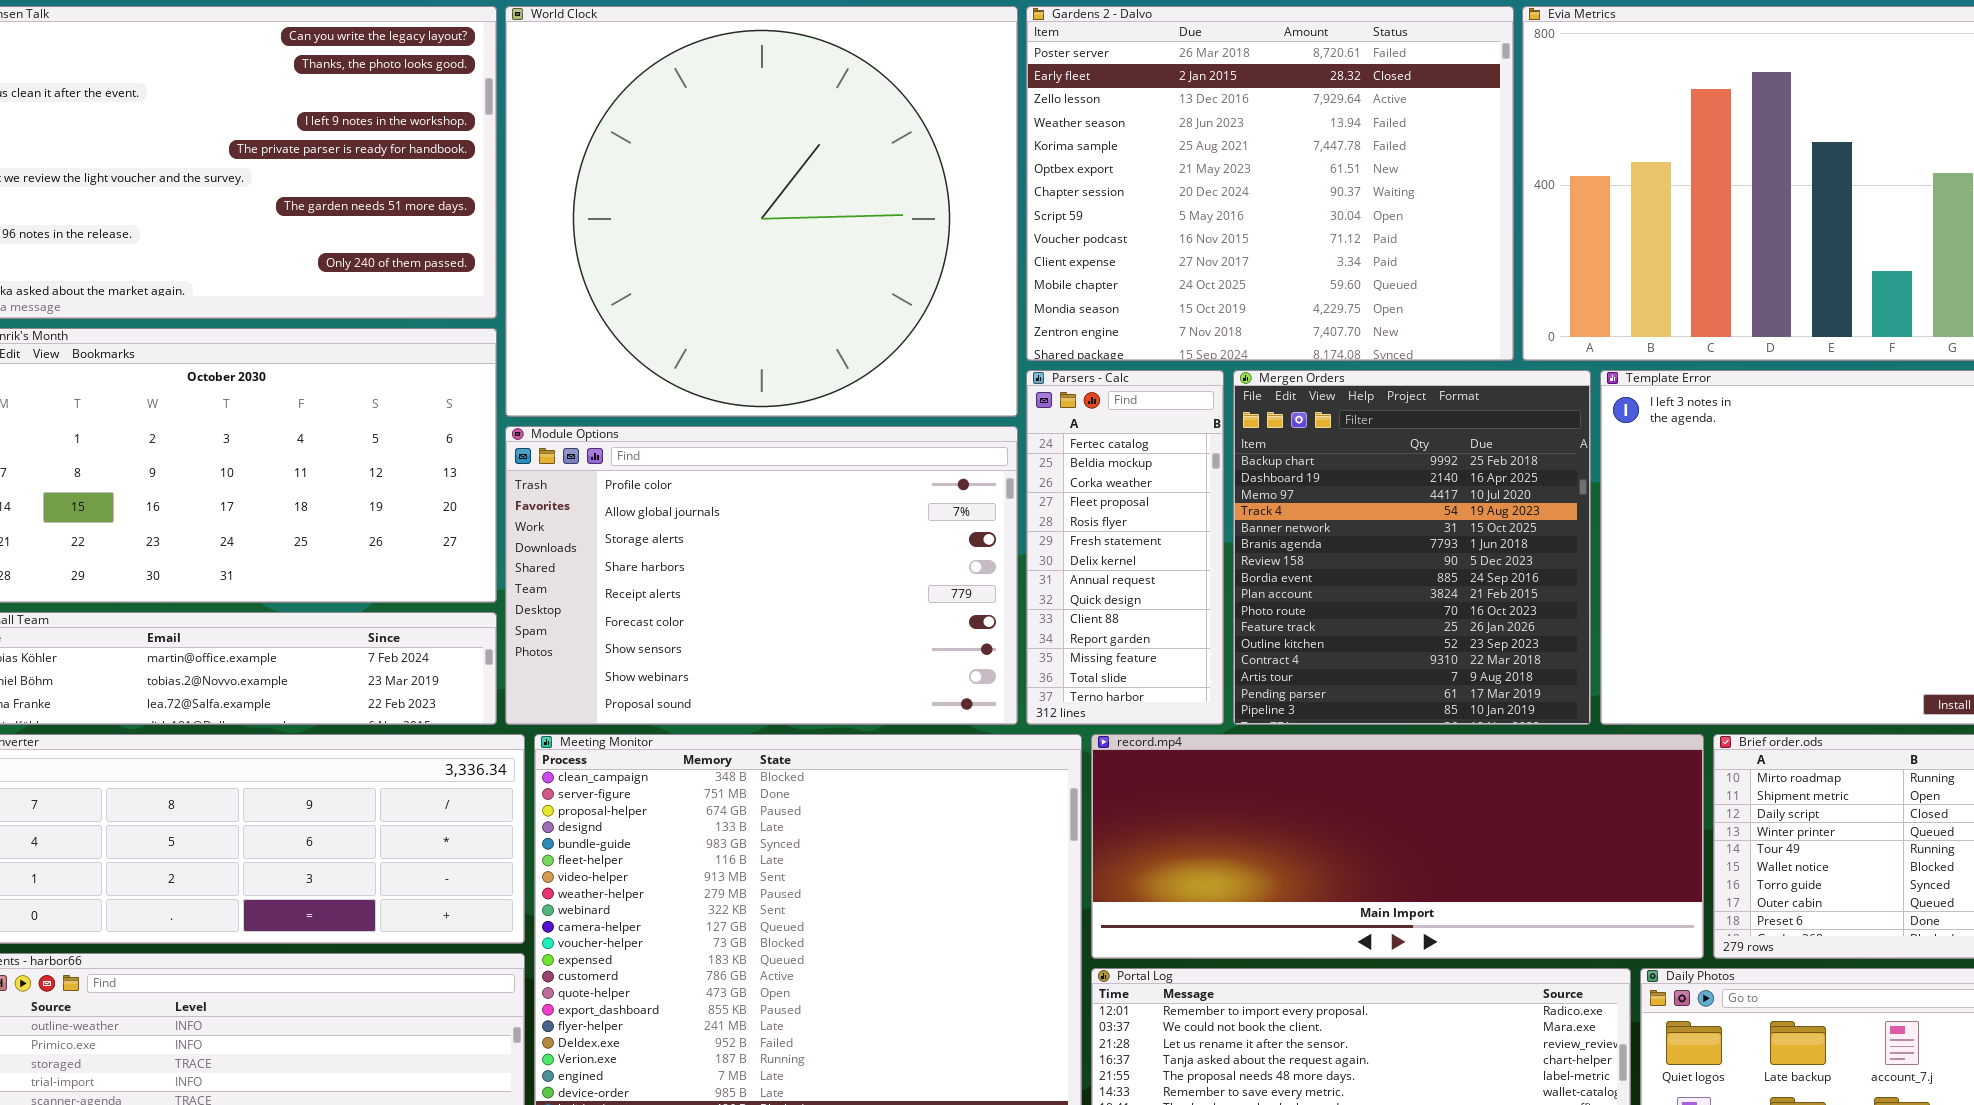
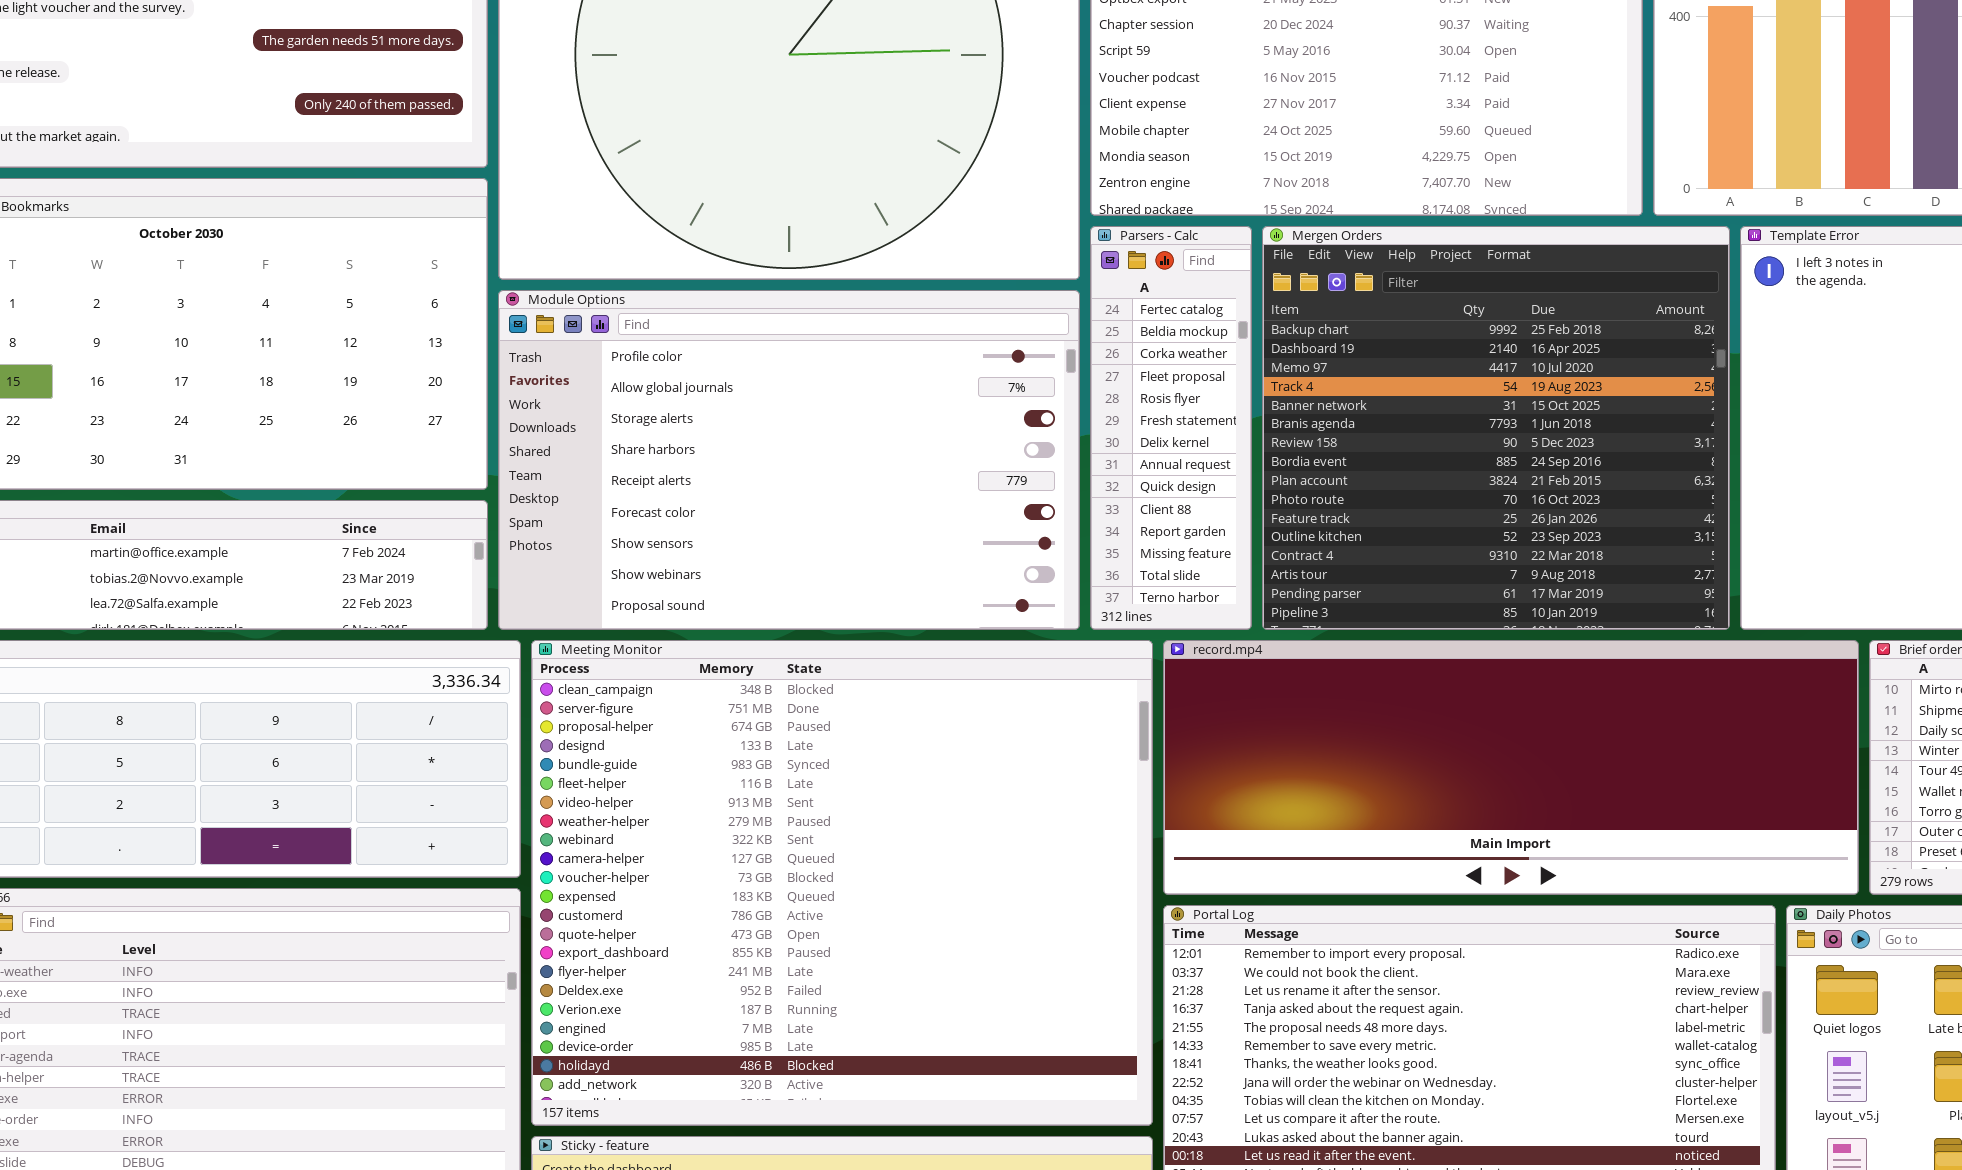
Parsers - Calc: [1026,370,1224,725] -> [1090,226,1252,630], resized
Mergen Orders: [1233,370,1591,725] -> [1262,226,1730,630], resized

